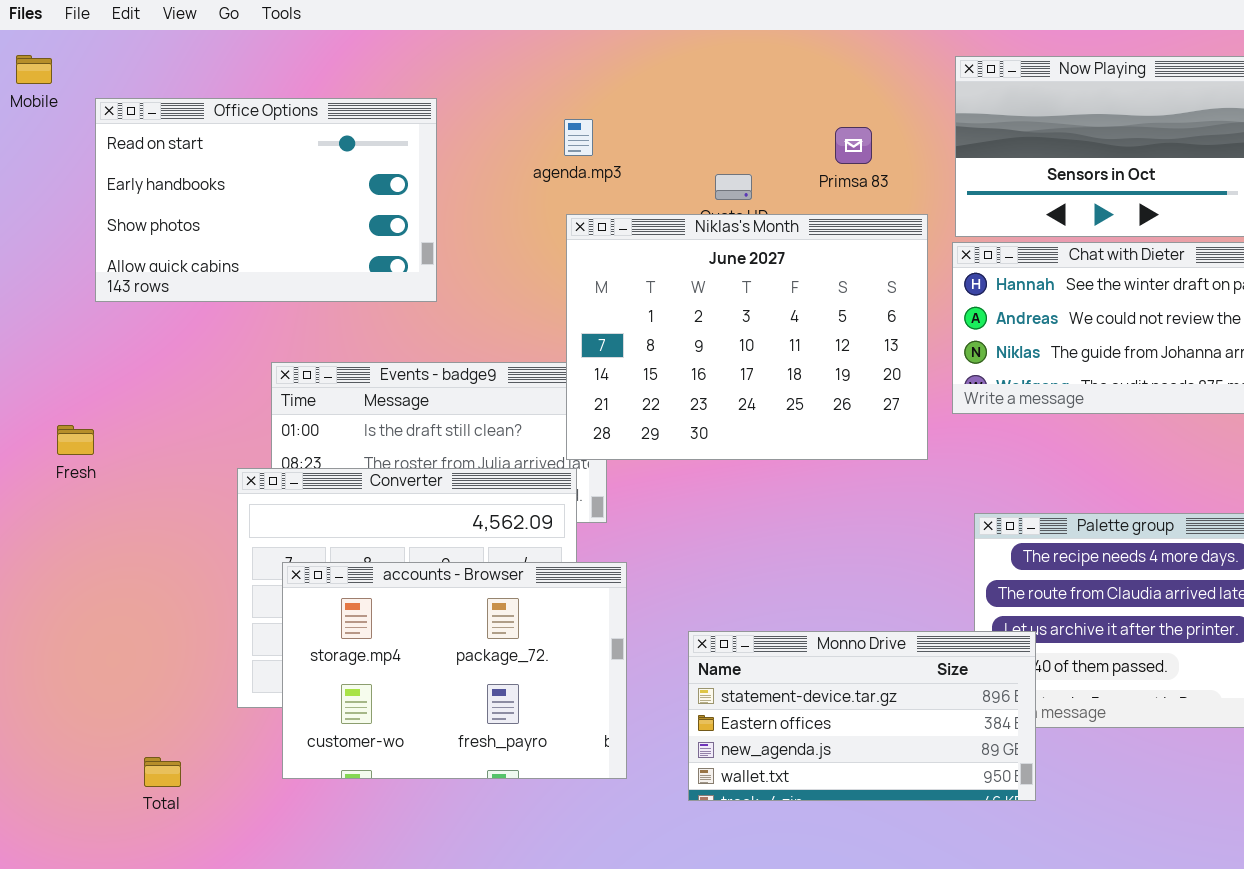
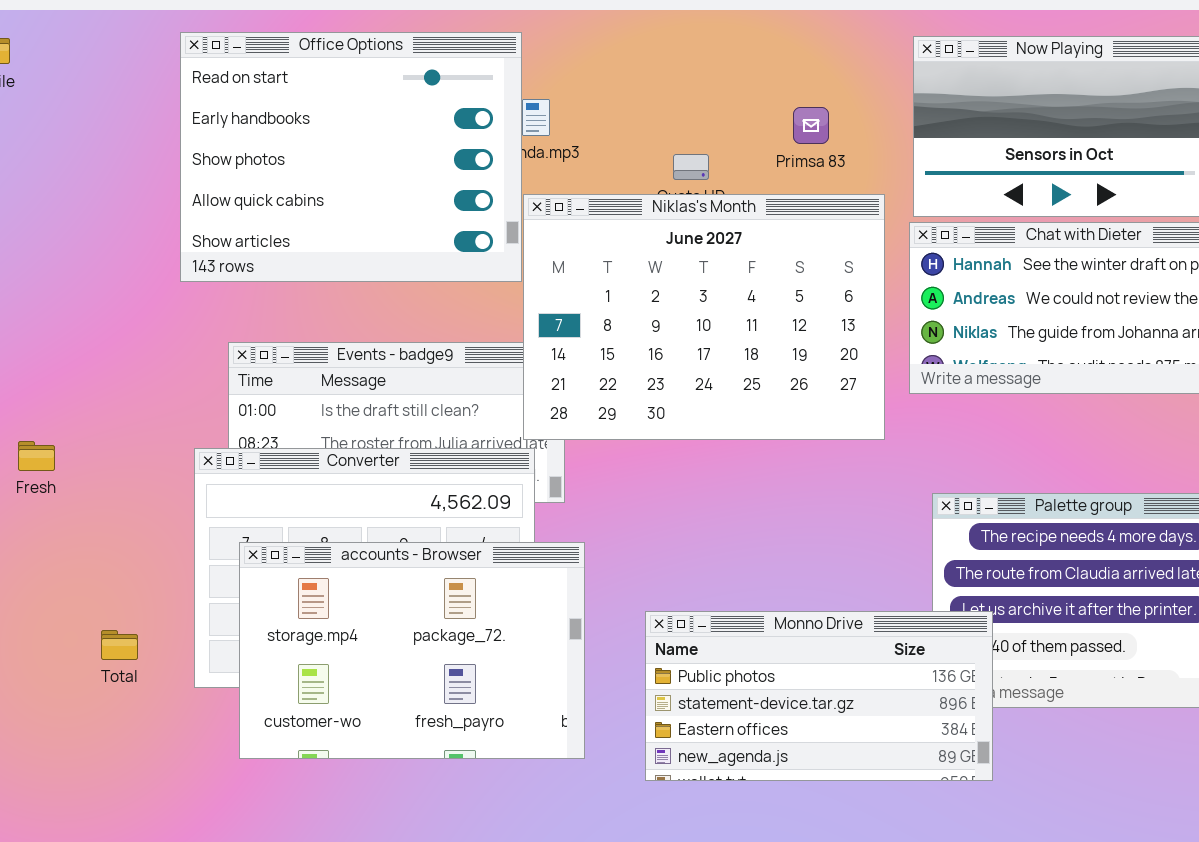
Office Options: [95,98,437,302] -> [180,32,522,282], moved, resized
Fresh: [57,425,94,455] -> [18,441,55,471], moved
Monno Drive: [688,631,1036,801] -> [645,611,993,781], scrolled up 1 row
Total: [144,757,181,787] -> [101,630,138,660], moved

